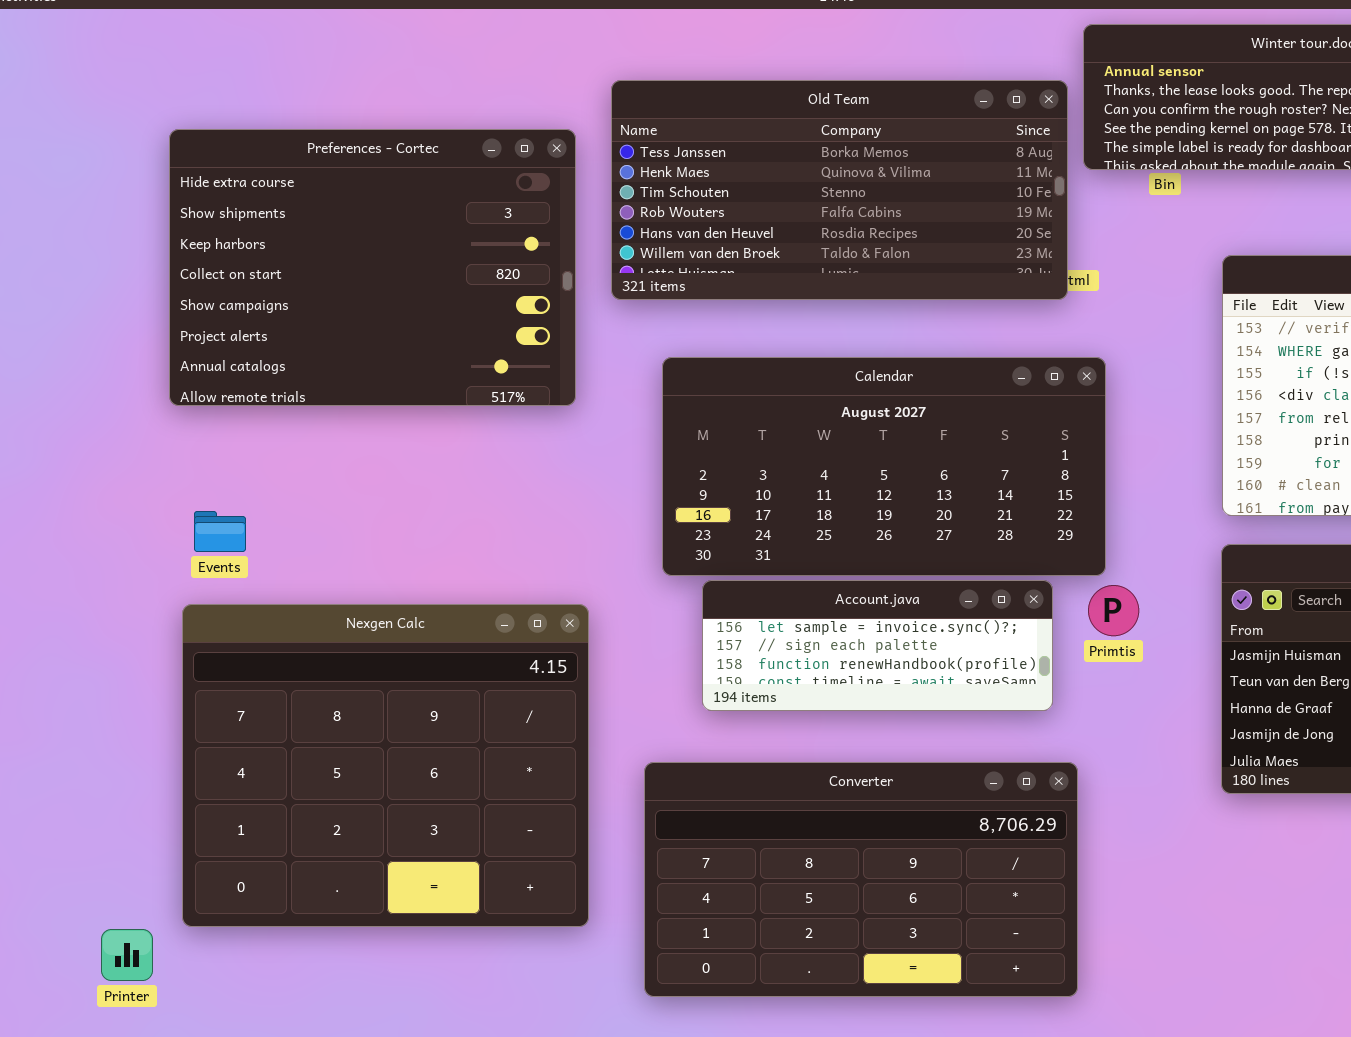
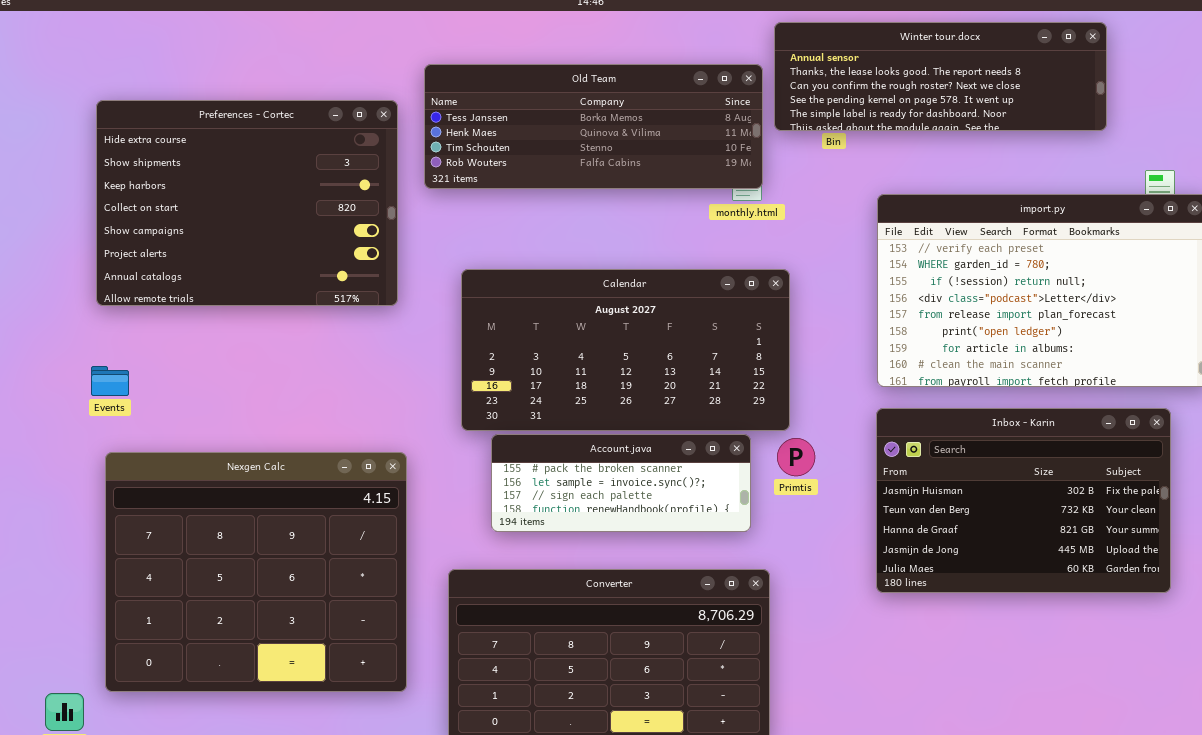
Old Team: [611,80,1068,300] -> [424,64,763,189], resized
Events: [194,511,246,552] -> [91,366,129,396], moved
Account.java: [702,580,1053,711] -> [491,434,751,532], scrolled up 1 row

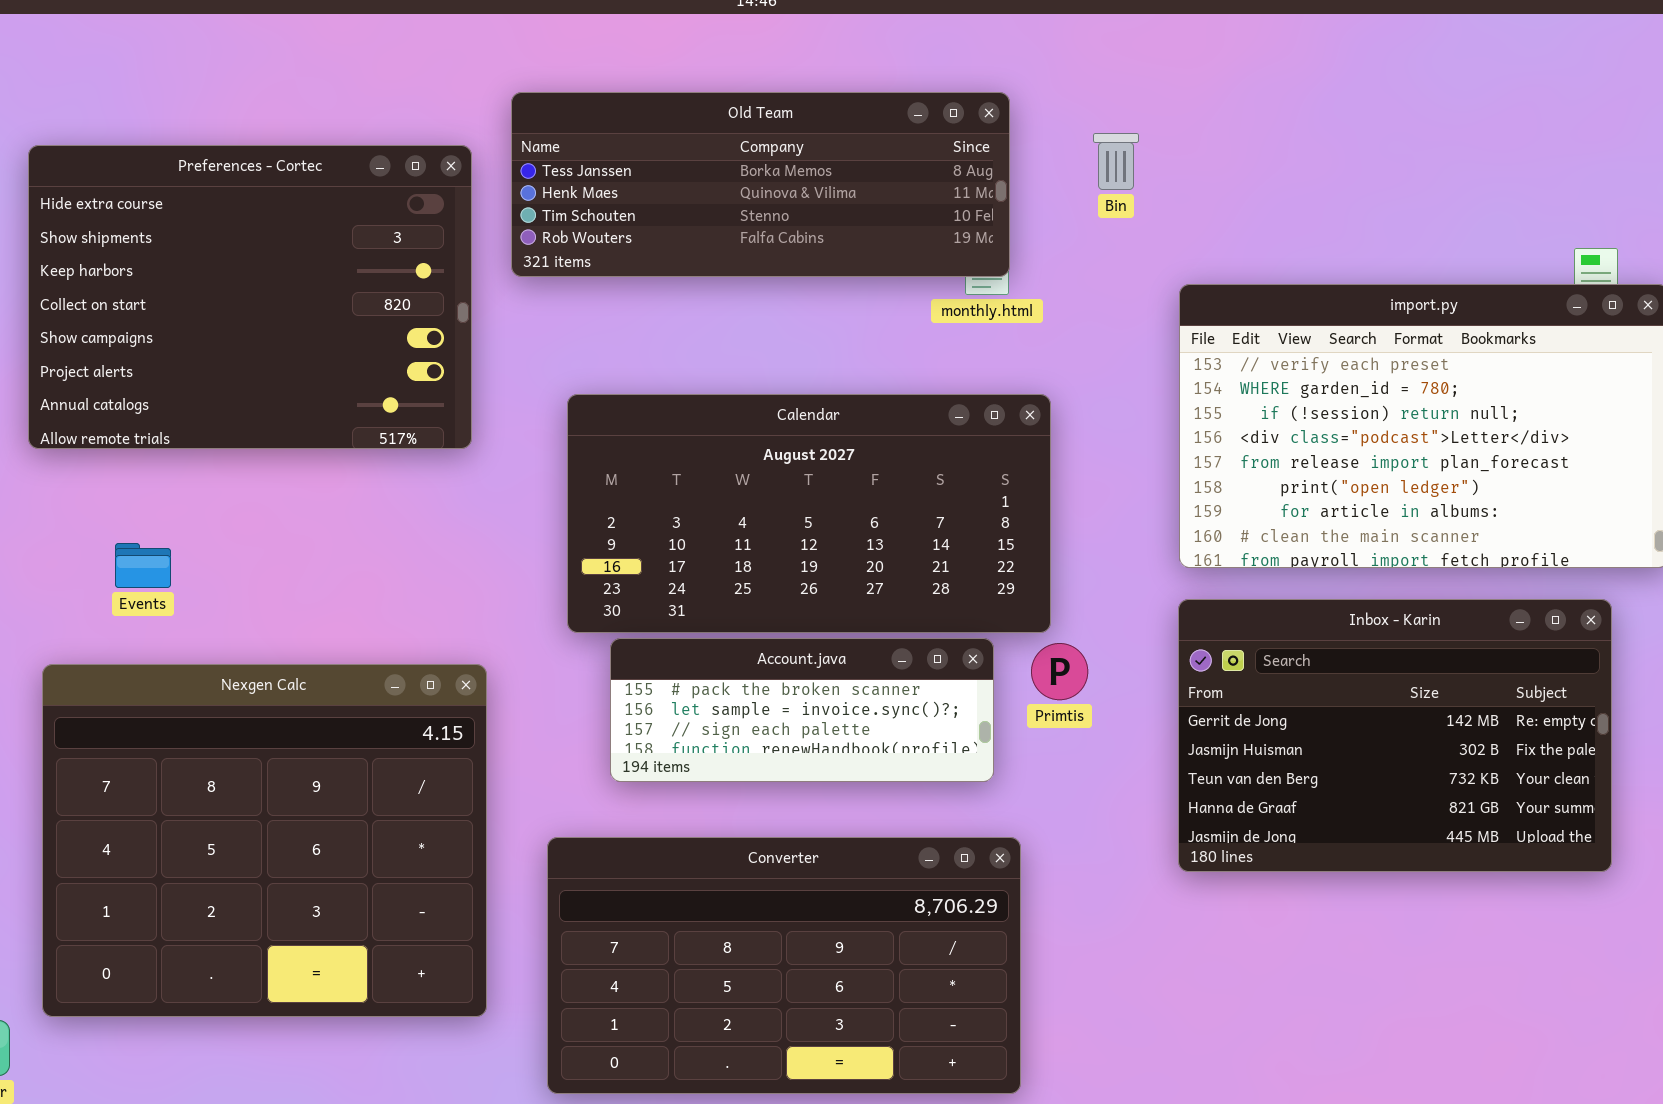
Winter tour.docx: [774,22,1107,131] -> none, closed
Events: [91,366,129,396] -> [115,543,171,588], moved
Inbox - Karin: [876,408,1171,593] -> [1178,599,1612,872], scrolled up 1 row

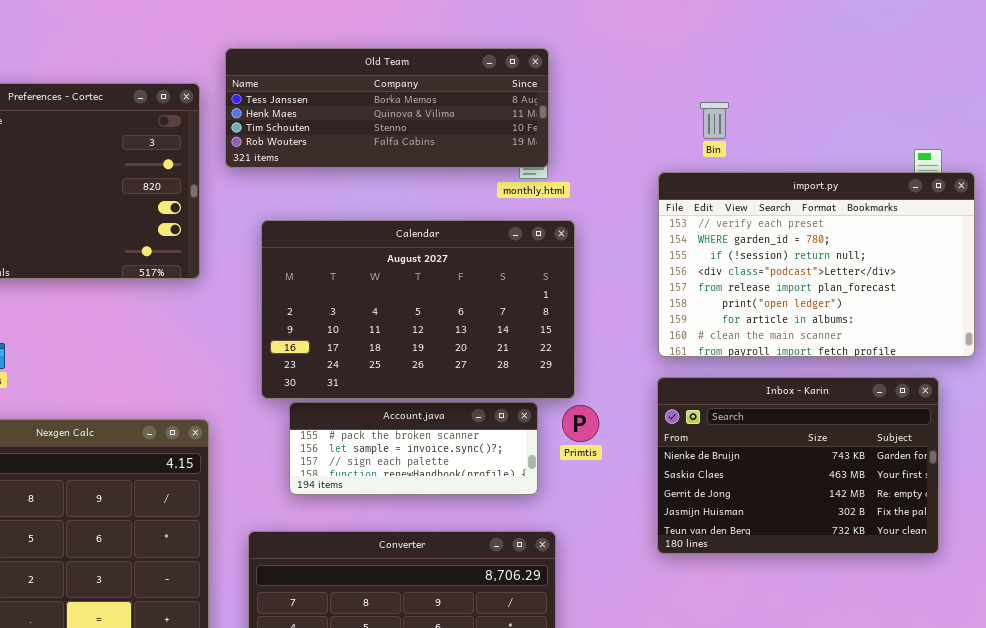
Bin: [1093,133,1139,190] -> [700,102,729,139], moved
Calendar: [567,394,1051,633] -> [261,220,575,399], resized
Inbox - Karin: [1178,599,1612,872] -> [657,377,939,554], scrolled up 2 rows

